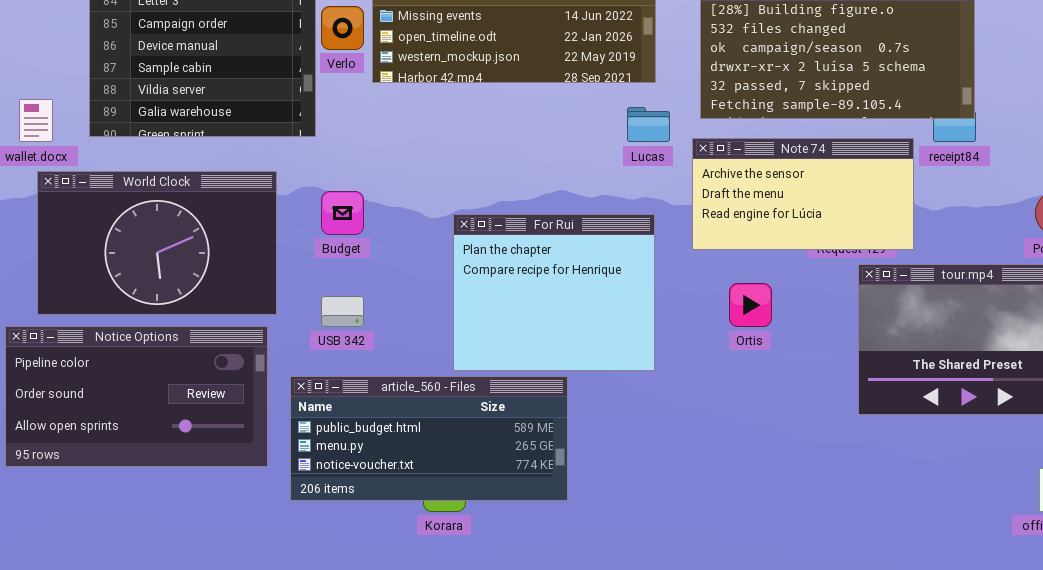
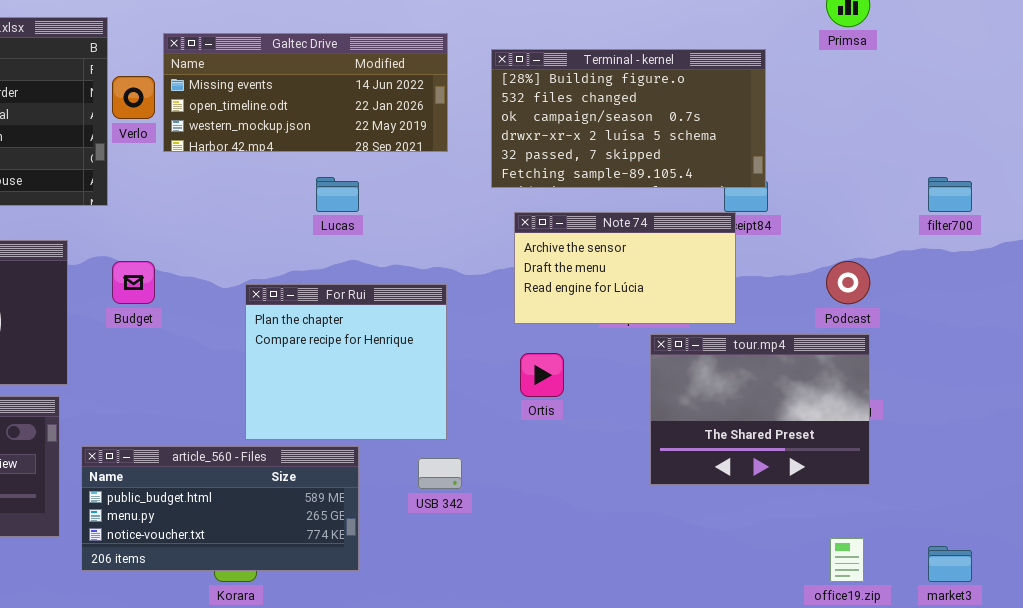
Lucas: [627,107,670,142] -> [316,177,359,212], moved
Note 74: [692,138,914,250] -> [514,212,736,324], moved
USB 342: [321,296,364,327] -> [418,458,462,489], moved

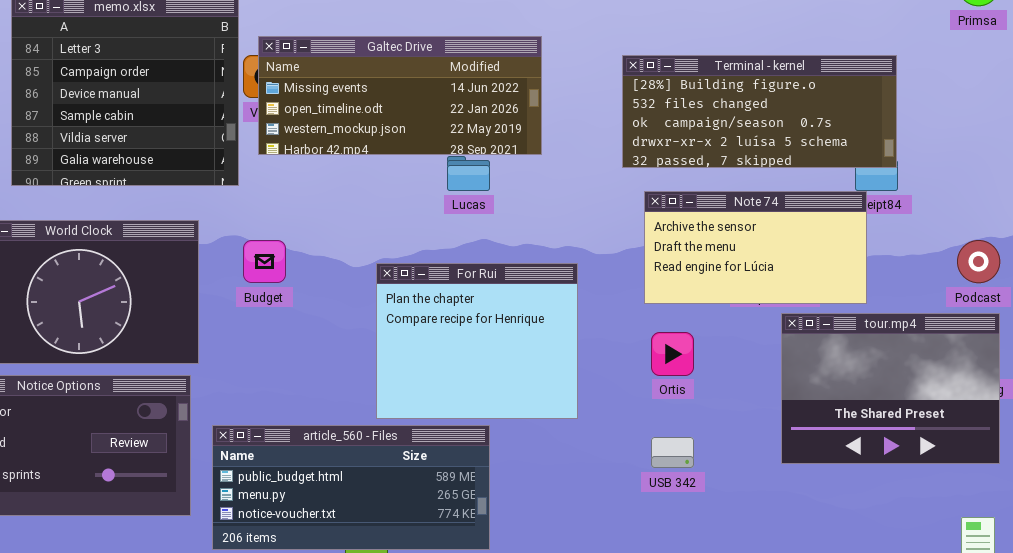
Galtec Drive: [163,33,448,152] -> [258,36,542,155], moved
Terminal - kernel: [491,49,766,188] -> [622,55,897,168], resized
USB 342: [418,458,462,489] -> [651,437,694,468], moved

